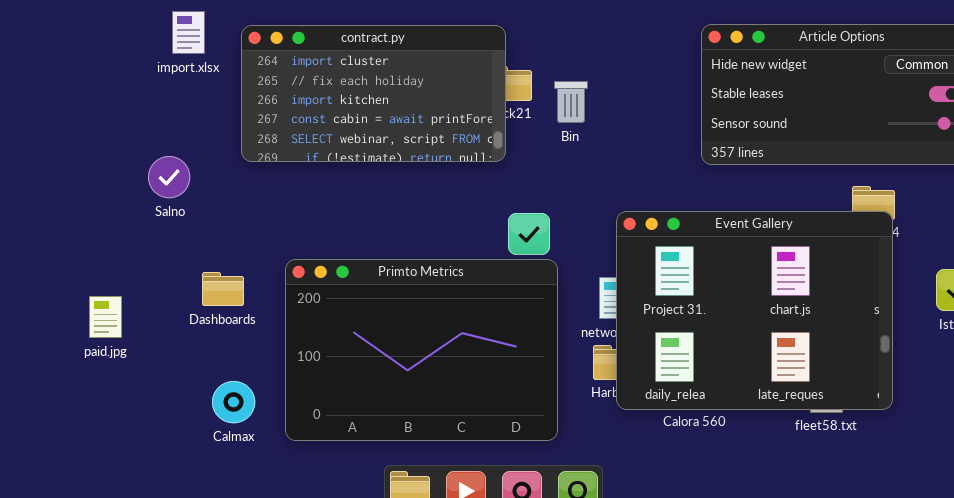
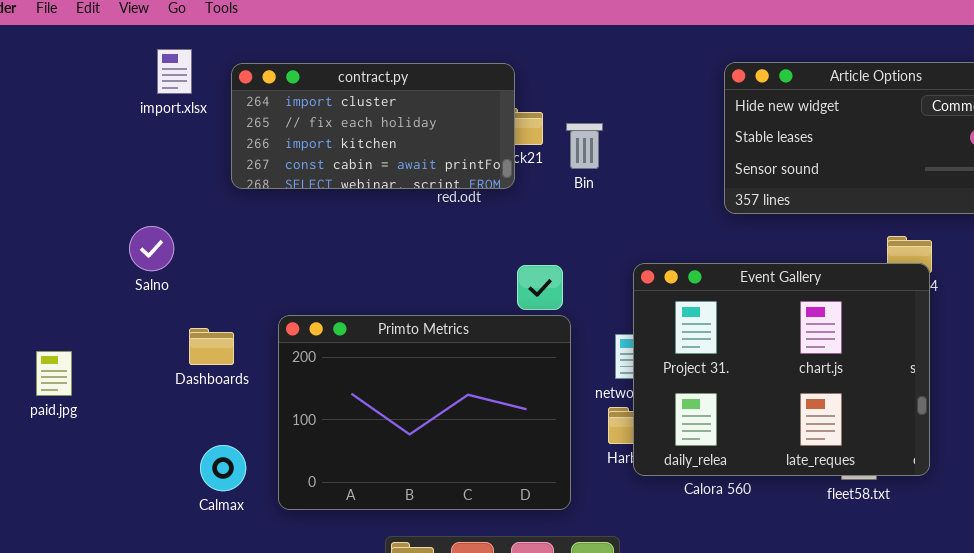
contract.py: [241,25,506,162] -> [231,63,515,189], resized
Salno: [148,156,190,198] -> [129,226,174,271], moved
paid.jpg: [89,296,122,338] -> [36,351,72,396], moved

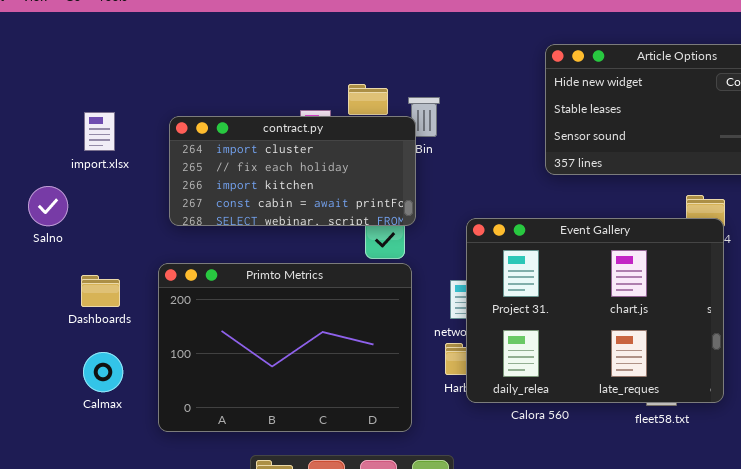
import.xlsx: [157,49,192,94] -> [84,112,115,151], moved
contract.py: [231,63,515,189] -> [169,116,416,226], moved
Calmax: [200,445,246,491] -> [83,352,123,392], moved

